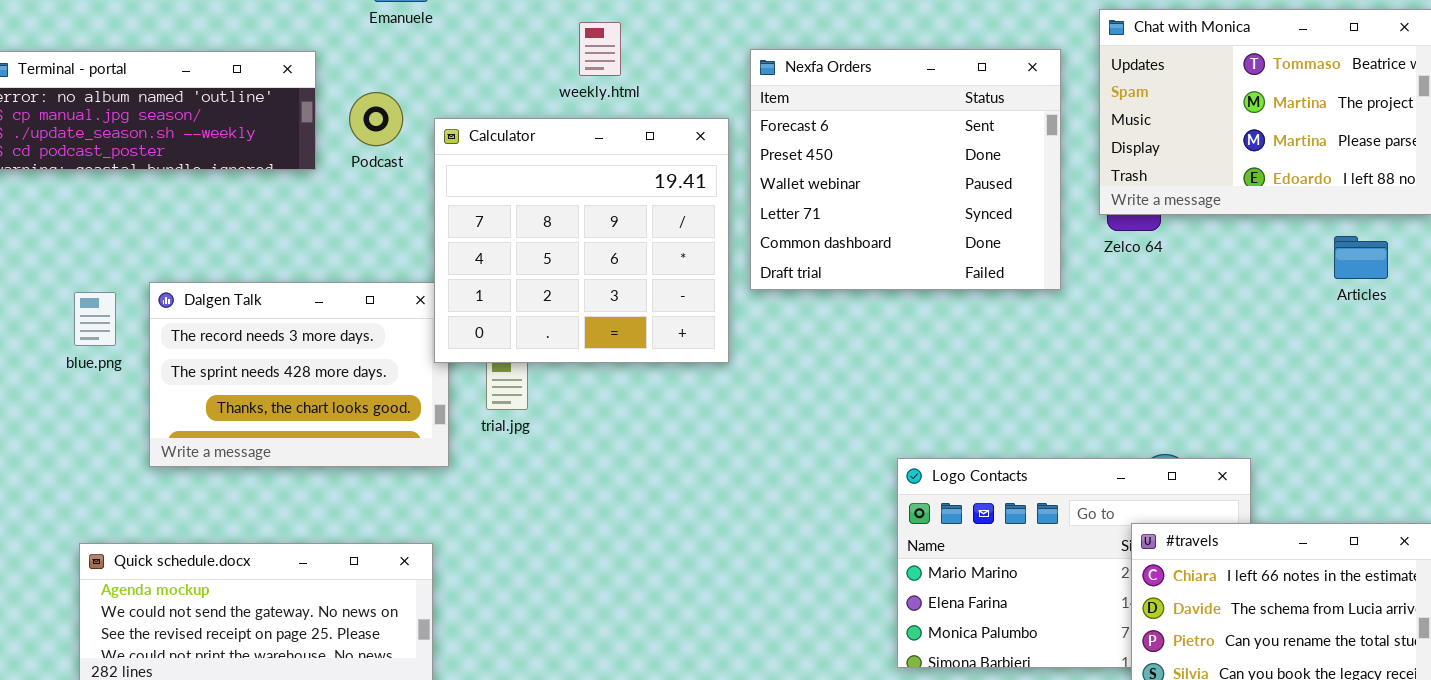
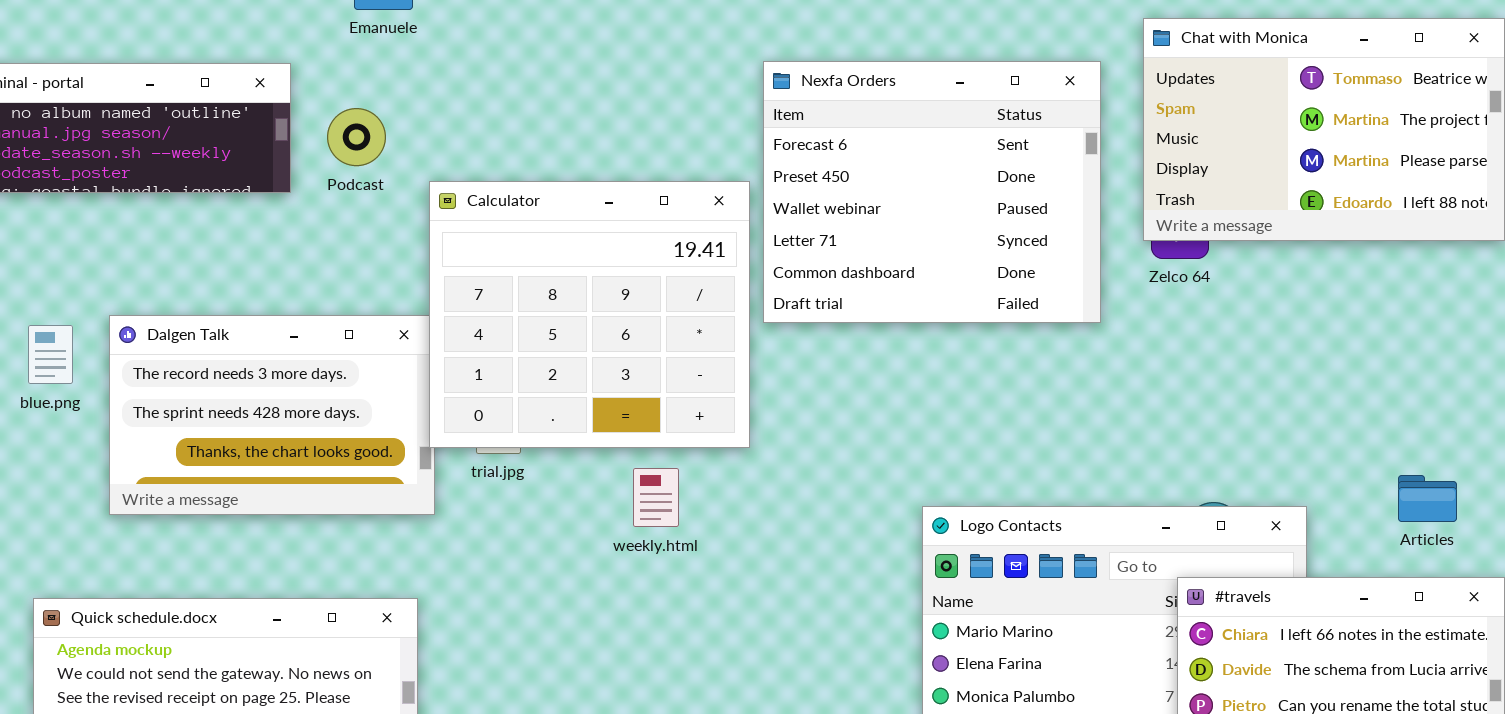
weekly.html: [579,22,621,76] -> [633,468,679,527], moved
Calculator: [434,118,729,363] -> [429,181,750,448], moved
Articles: [1334,236,1388,279] -> [1398,475,1457,522], moved

